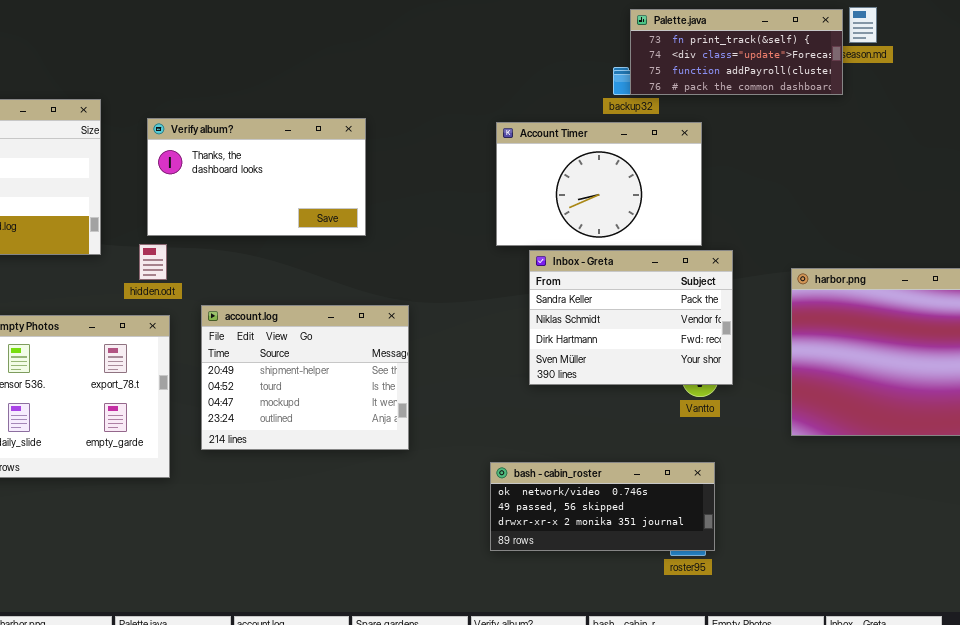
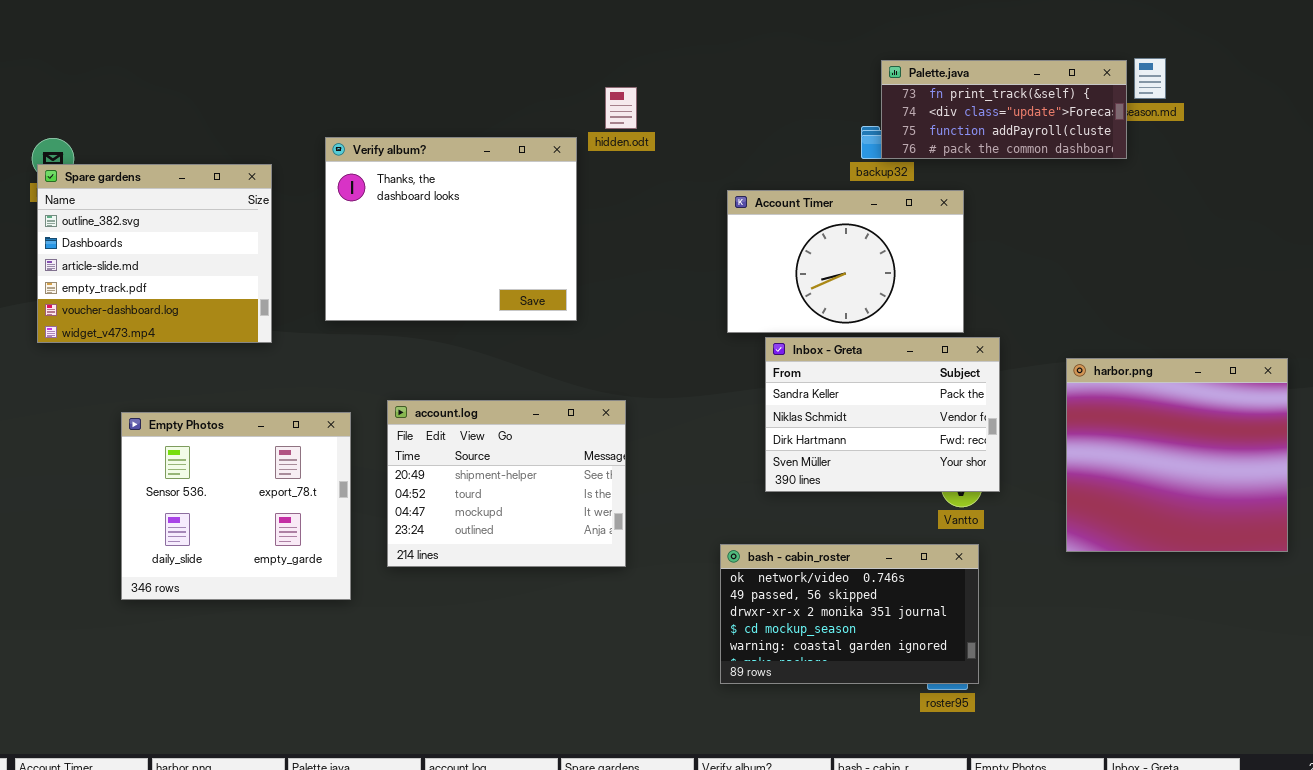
Verify album?: [147,118,366,236] -> [325,137,577,321], resized
hidden.odt: [139,244,167,280] -> [605,87,637,129], moved
bash - cabin_roster: [490,462,715,551] -> [720,544,979,684], resized

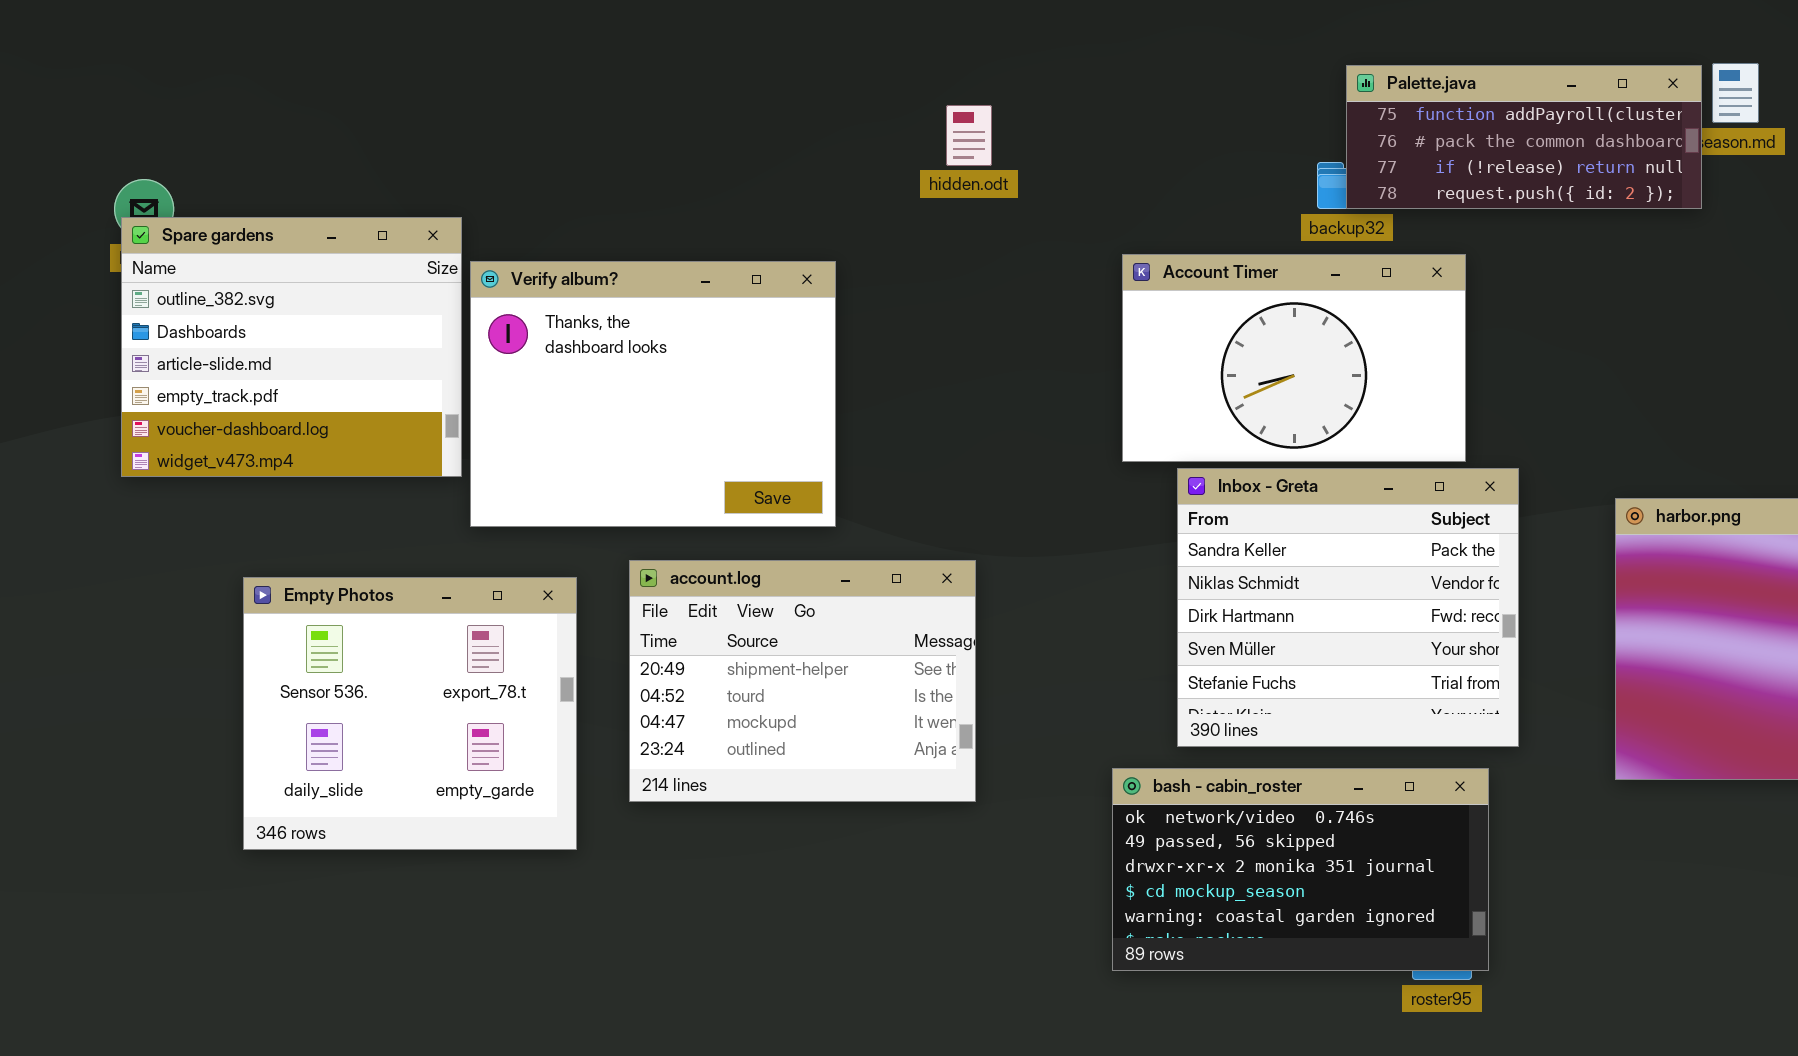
Palette.java: [881,60,1127,159] -> [1346,65,1702,209], scrolled down 2 rows
Verify album?: [325,137,577,321] -> [470,261,836,527], moved
Inbox - Greta: [765,337,1000,492] -> [1177,468,1519,747], resized

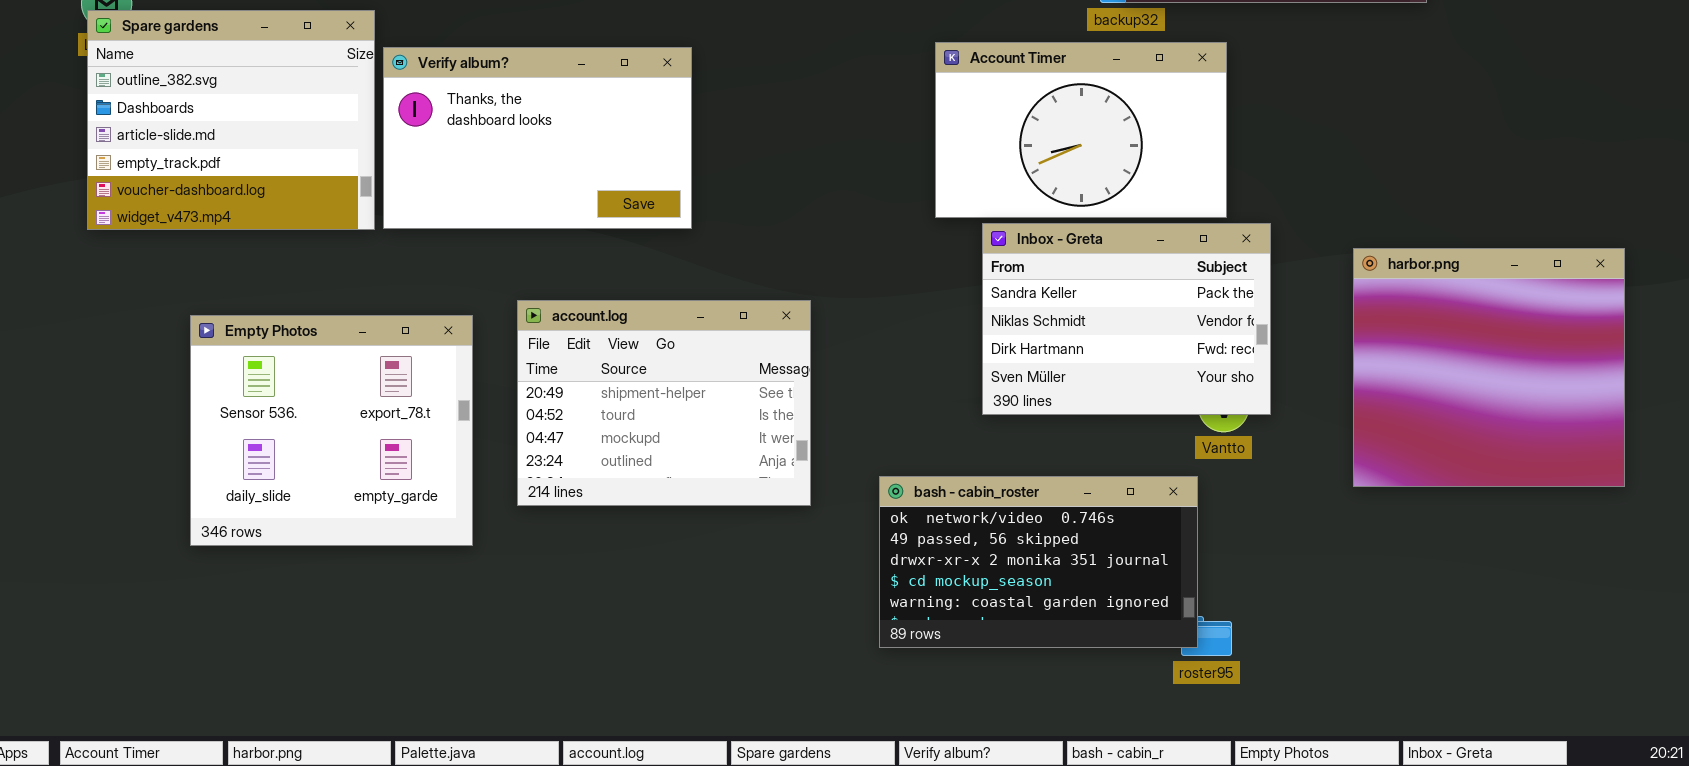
Verify album?: [470,261,836,527] -> [383,47,692,229], resized
Inbox - Greta: [1177,468,1519,747] -> [982,223,1271,415], resized
bash - cabin_roster: [1112,768,1489,971] -> [879,476,1198,648], moved

